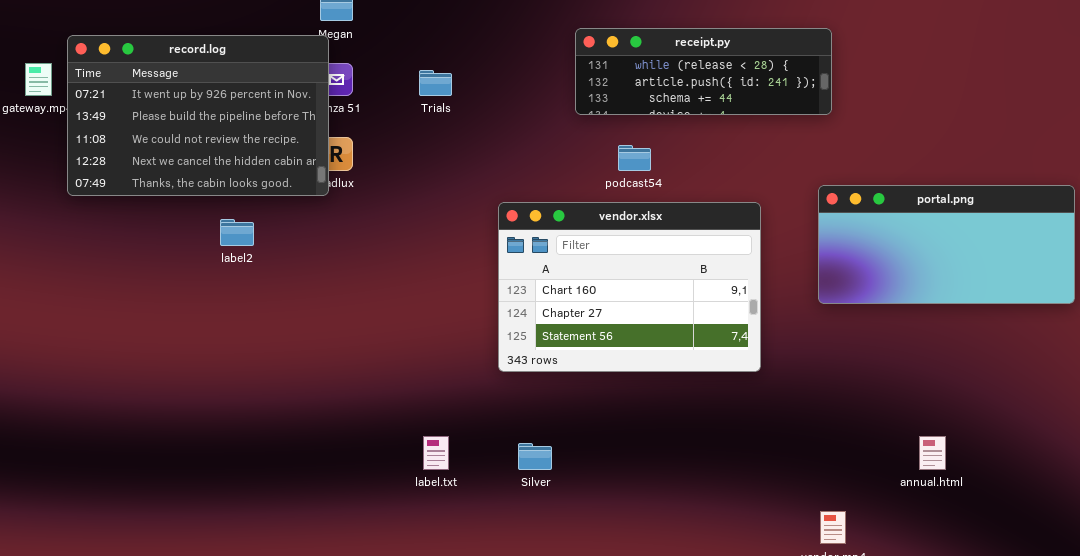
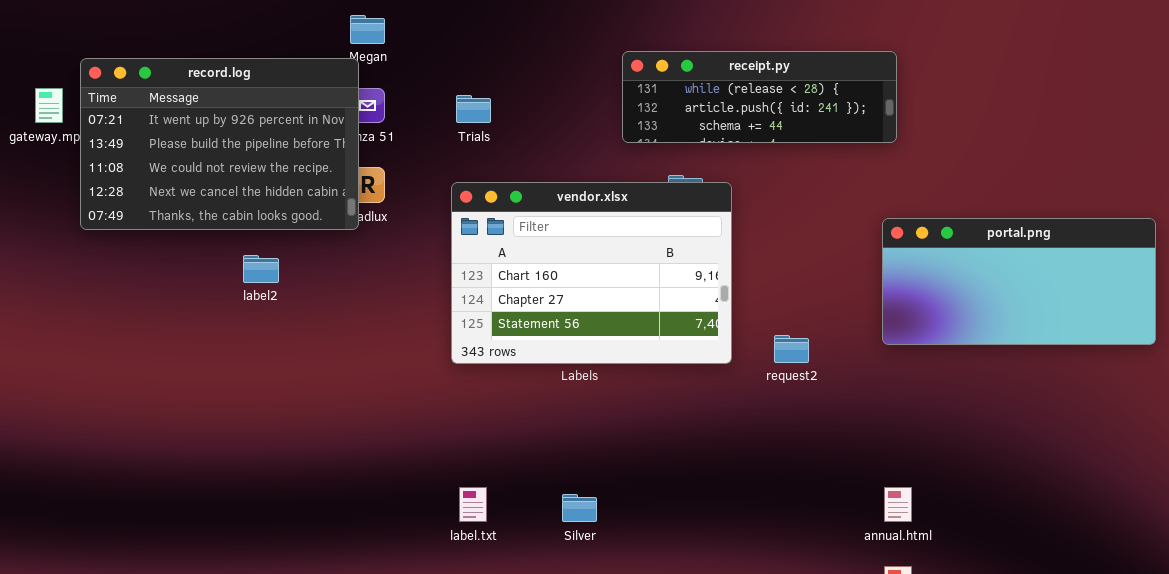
vendor.xlsx: [498,202,761,372] -> [451,182,732,364], moved
annual.html: [919,436,946,470] -> [884,487,912,522], moved

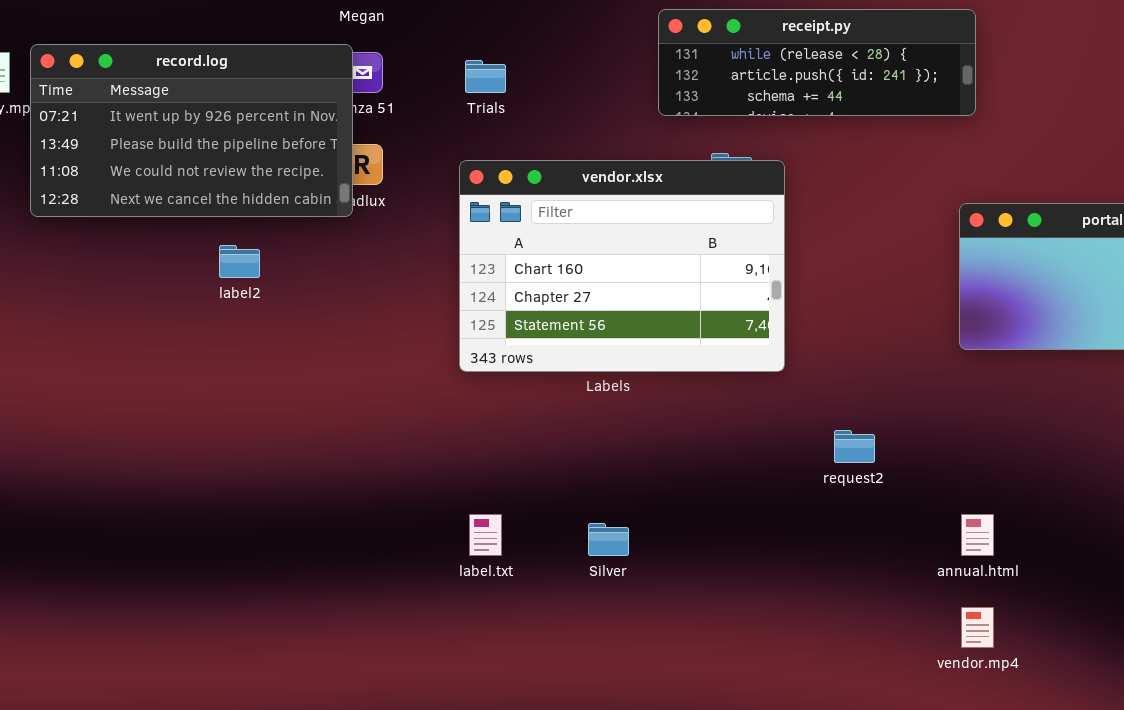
record.log: [80,58,359,230] -> [30,44,353,217], resized
request2: [774,335,809,363] -> [834,430,875,463], moved

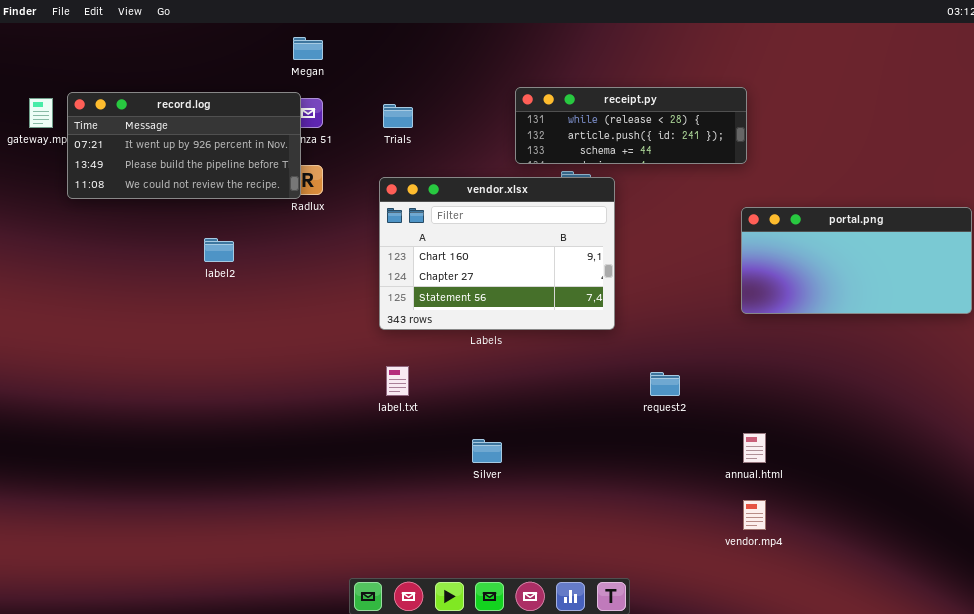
receipt.py: [658,9,976,116] -> [515,87,747,164], moved
record.log: [30,44,353,217] -> [67,92,301,199], resized
label.txt: [469,514,502,556] -> [386,366,409,396], moved

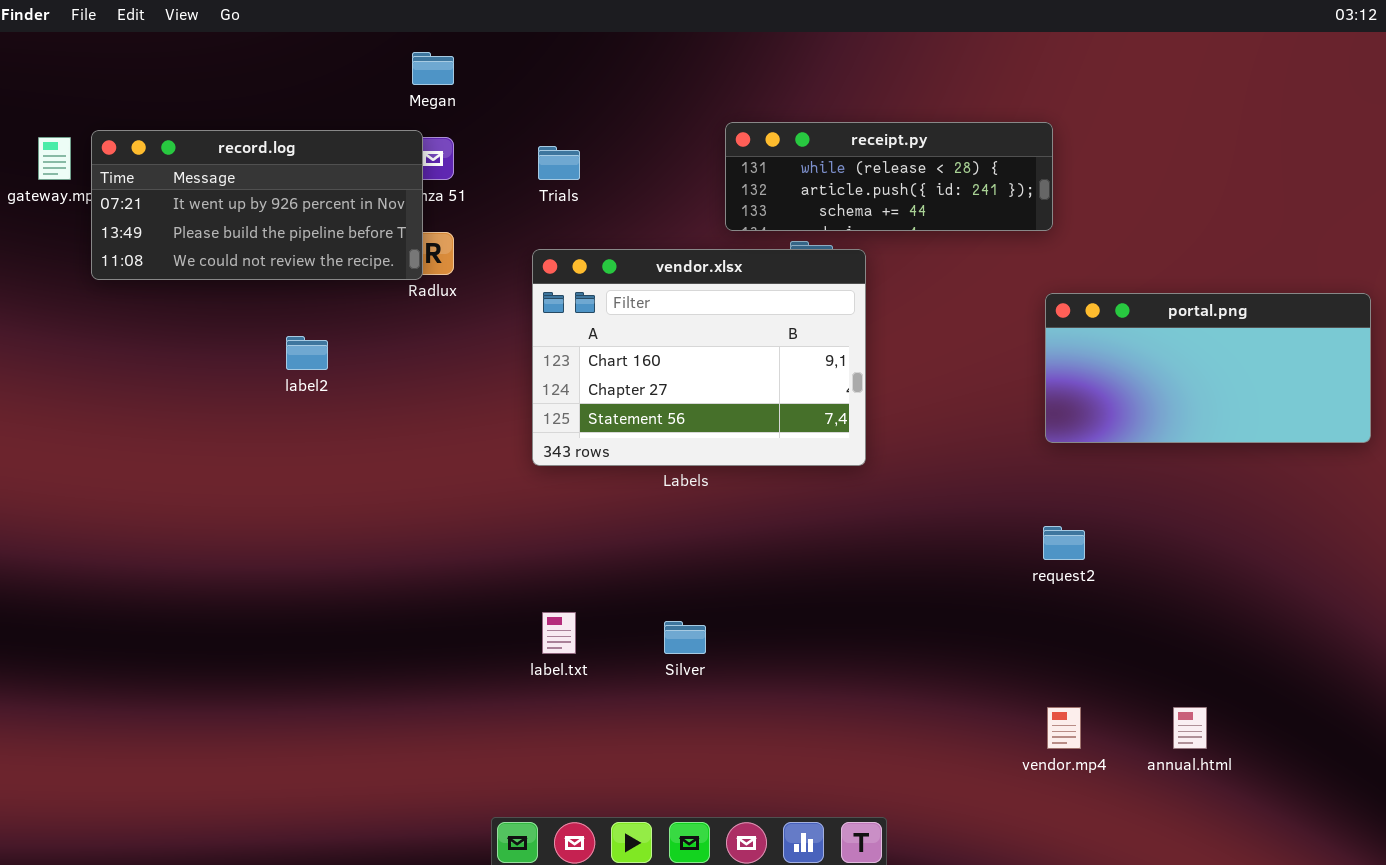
label.txt: [386,366,409,396] -> [542,612,576,654], moved
request2: [650,372,680,396] -> [1043,526,1085,560], moved
annual.html: [743,433,766,463] -> [1173,707,1207,749], moved

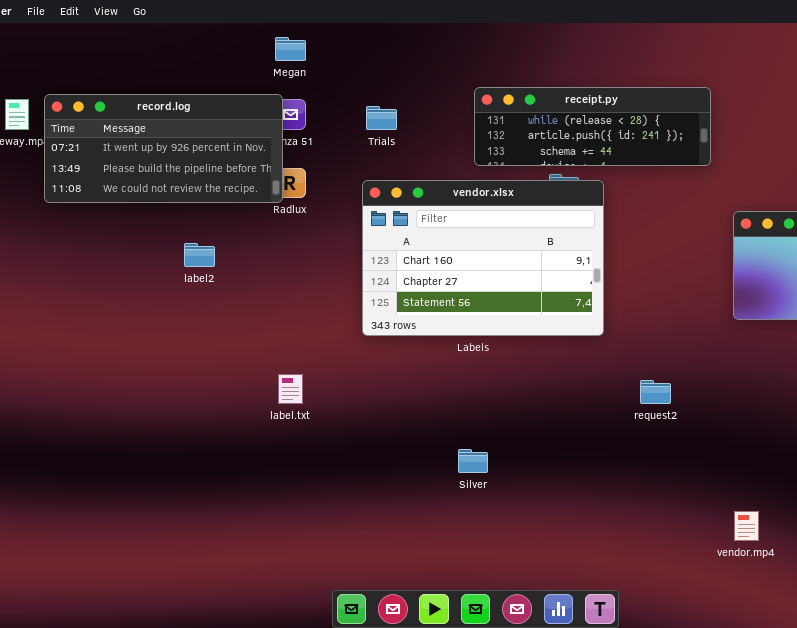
receipt.py: [725,122,1053,231] -> [474,87,711,166], moved
request2: [1043,526,1085,560] -> [640,380,671,404], moved
label.txt: [542,612,576,654] -> [278,374,303,404], moved

